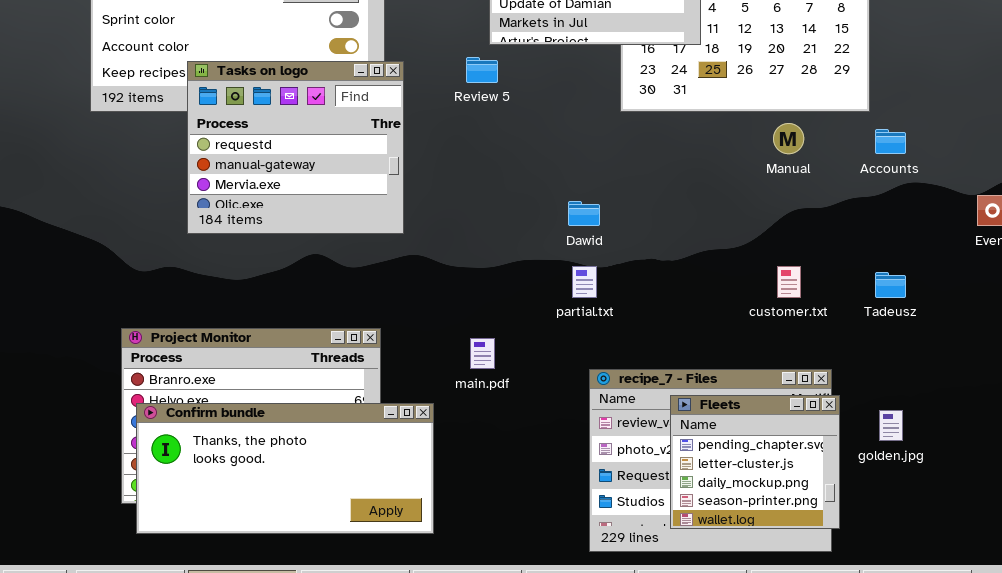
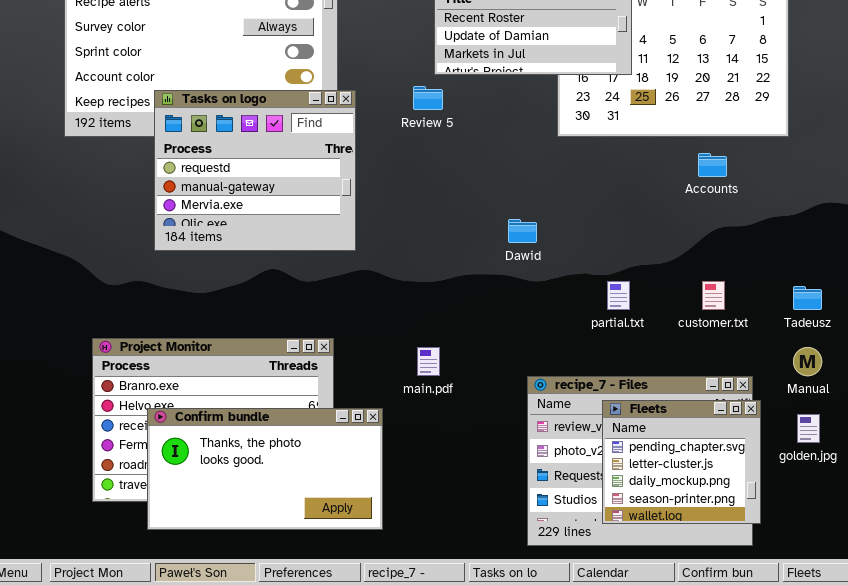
Manual: [773,123,804,154] -> [793,347,822,376], moved
Accounts: [875,129,906,154] -> [698,153,727,177], moved
partial.txt: [572,266,597,298] -> [607,281,630,310], moved
Confirm bundle: [136,403,434,534] -> [147,408,383,530], resized

